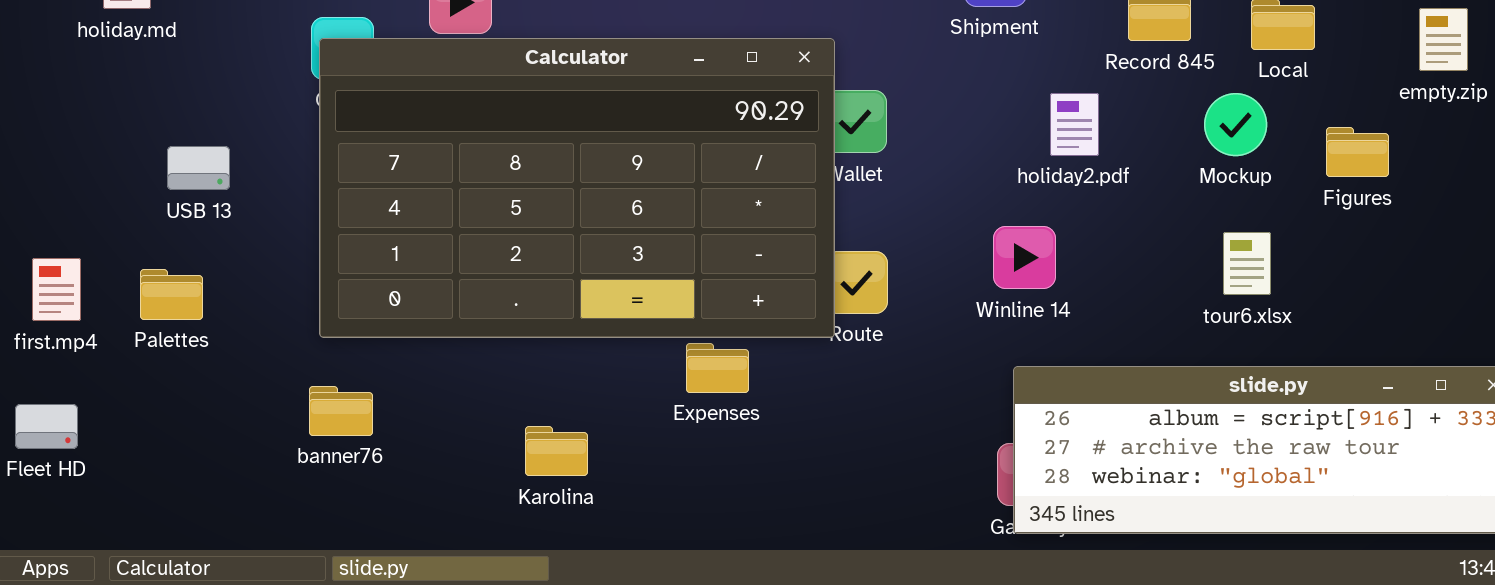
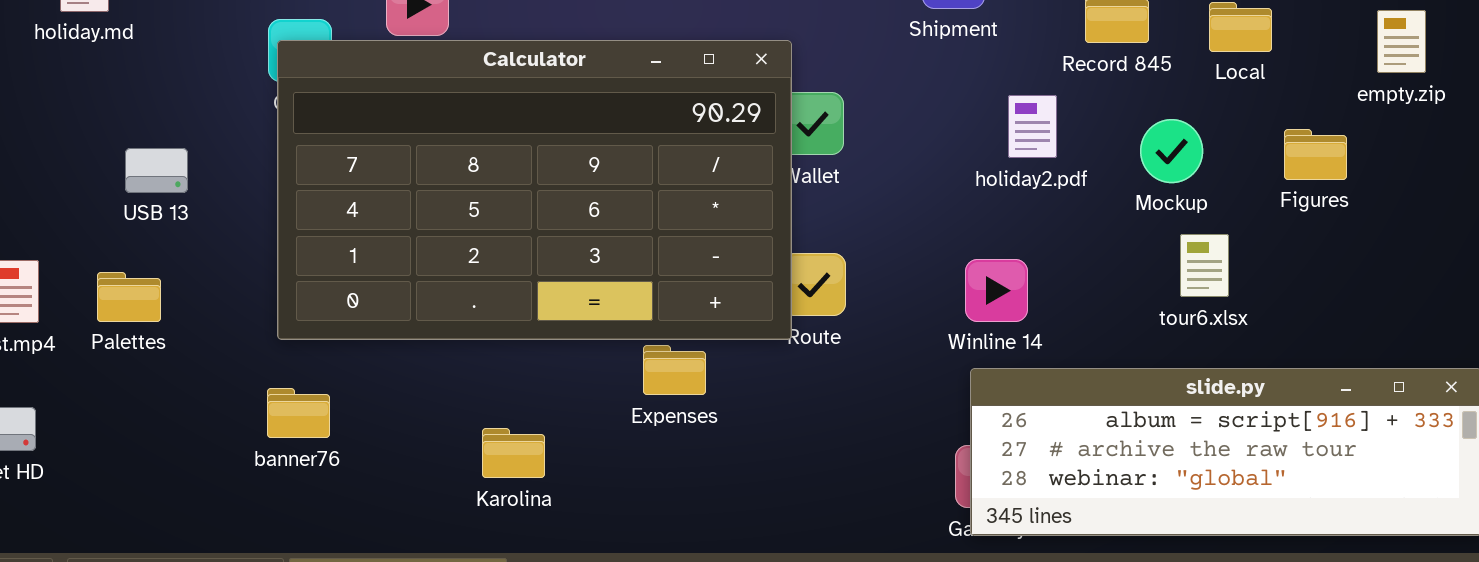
Mockup: [1204,93,1267,156] -> [1140,119,1203,183], moved
Winline 14: [993,226,1056,289] -> [965,259,1028,322], moved

